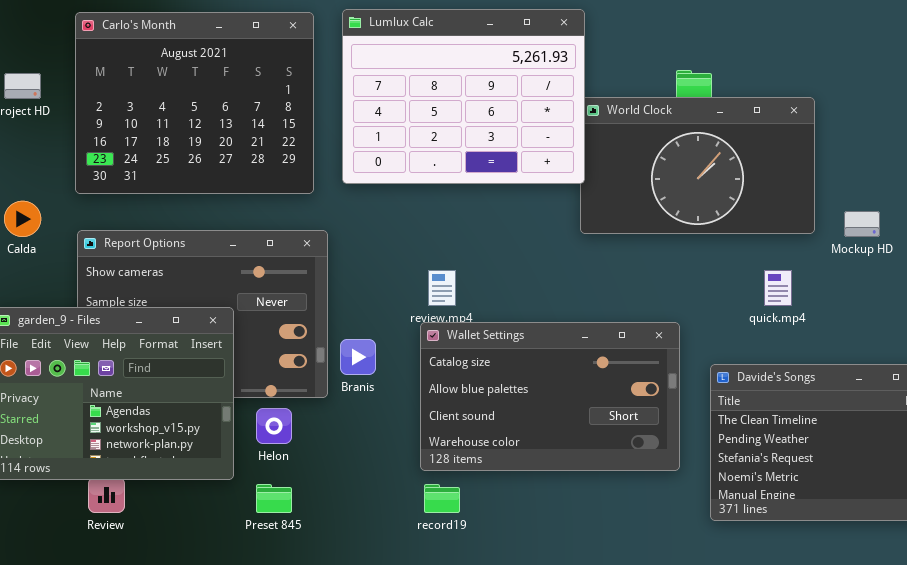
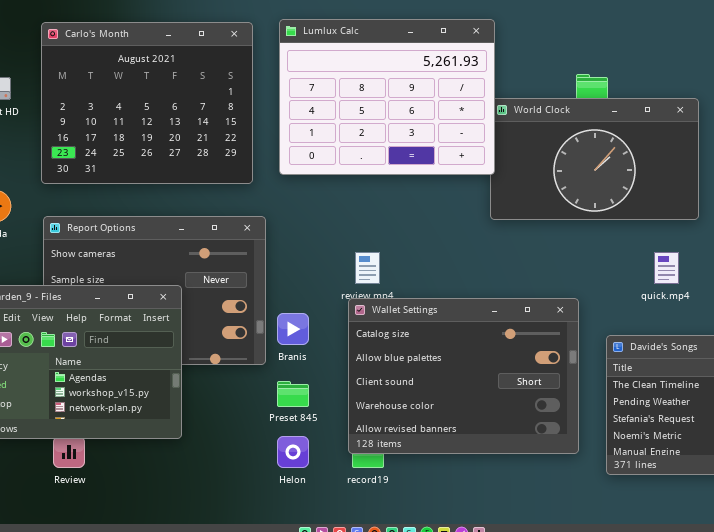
Wallet Settings: [420,322,680,471] -> [348,298,579,454], resized
Helon: [256,408,292,444] -> [277,436,309,468], moved
Preset 845: [256,484,292,513] -> [277,381,309,407], moved

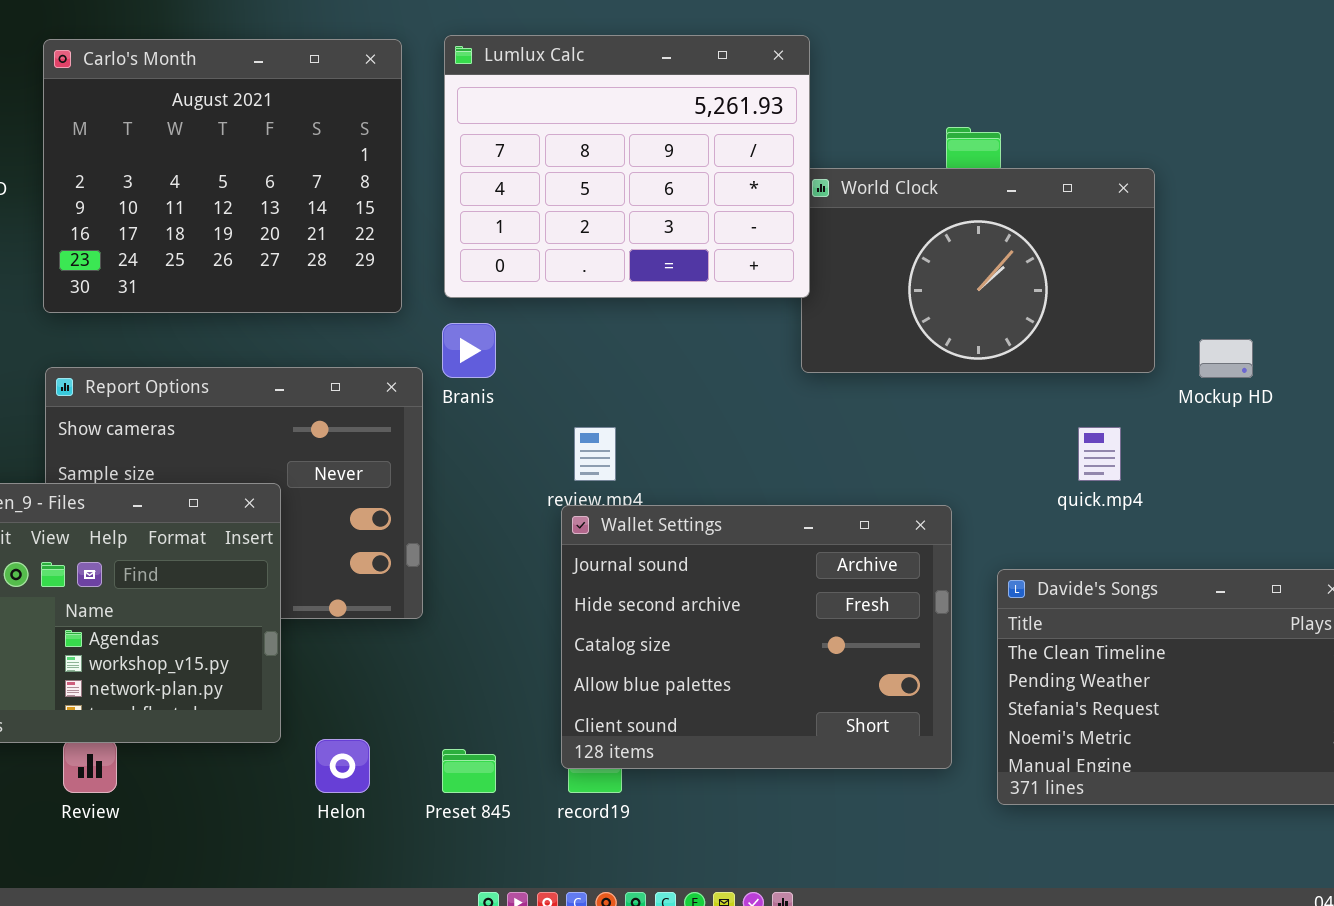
Wallet Settings: [348,298,579,454] -> [561,505,952,769], scrolled up 2 rows
Branis: [277,313,309,345] -> [442,323,496,378], moved
Preset 845: [277,381,309,407] -> [442,749,496,793], moved
Helon: [277,436,309,468] -> [315,739,370,793], moved

